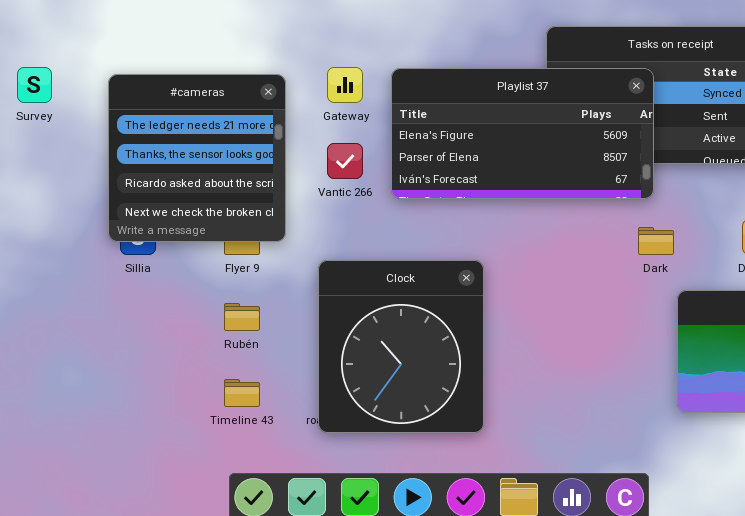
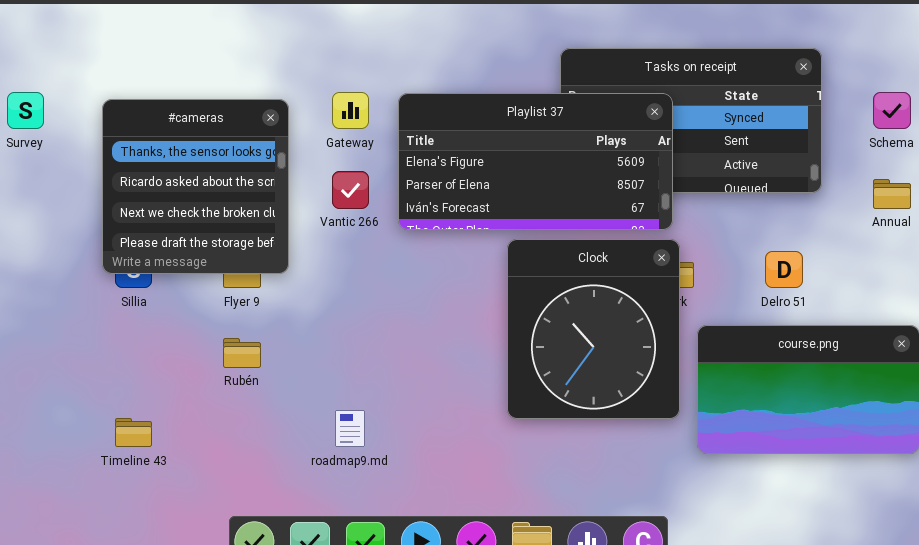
#cameras: [108,74,286,242] -> [102,99,289,274], scrolled down 1 row
Clock: [318,260,484,433] -> [507,239,680,419], moved
Timeline 43: [224,379,260,407] -> [115,418,152,447], moved

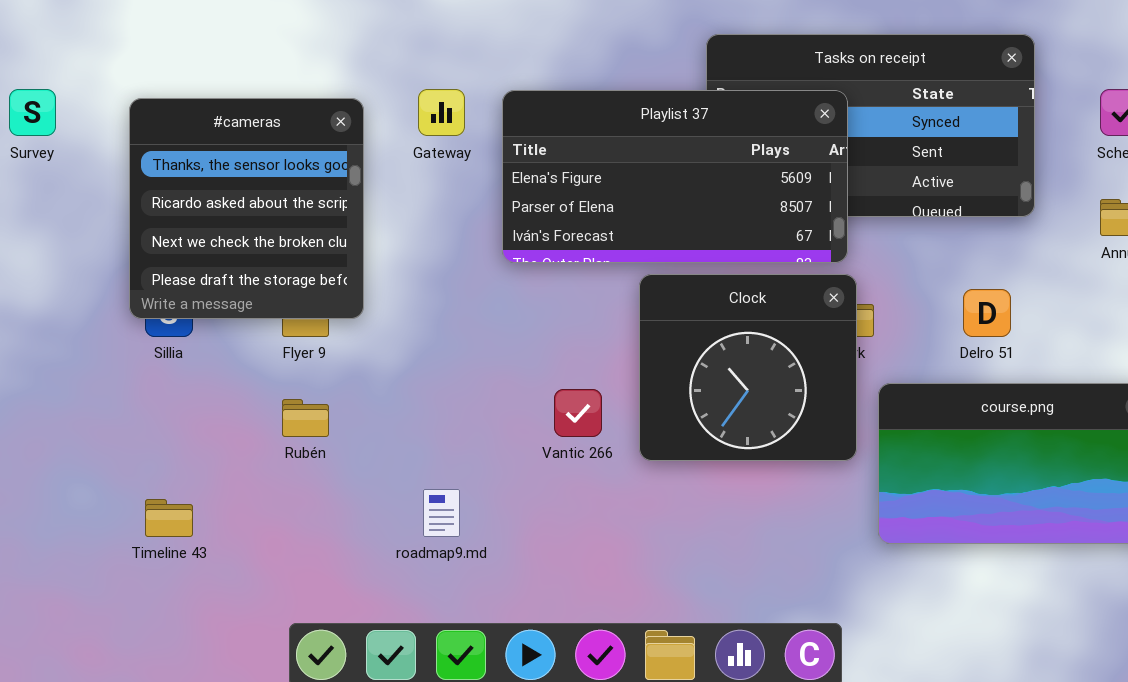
Vantic 266: [332,171,369,209] -> [554,389,602,437], moved
Clock: [507,239,680,419] -> [639,274,857,461], resized

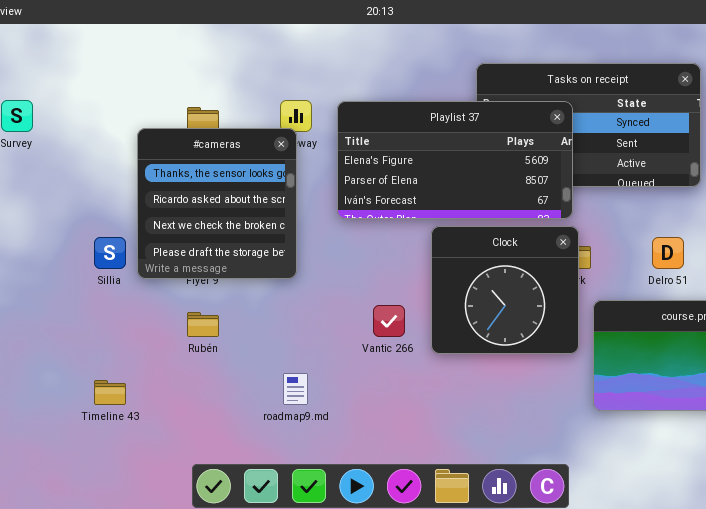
#cameras: [129,98,364,319] -> [137,128,297,279], moved

